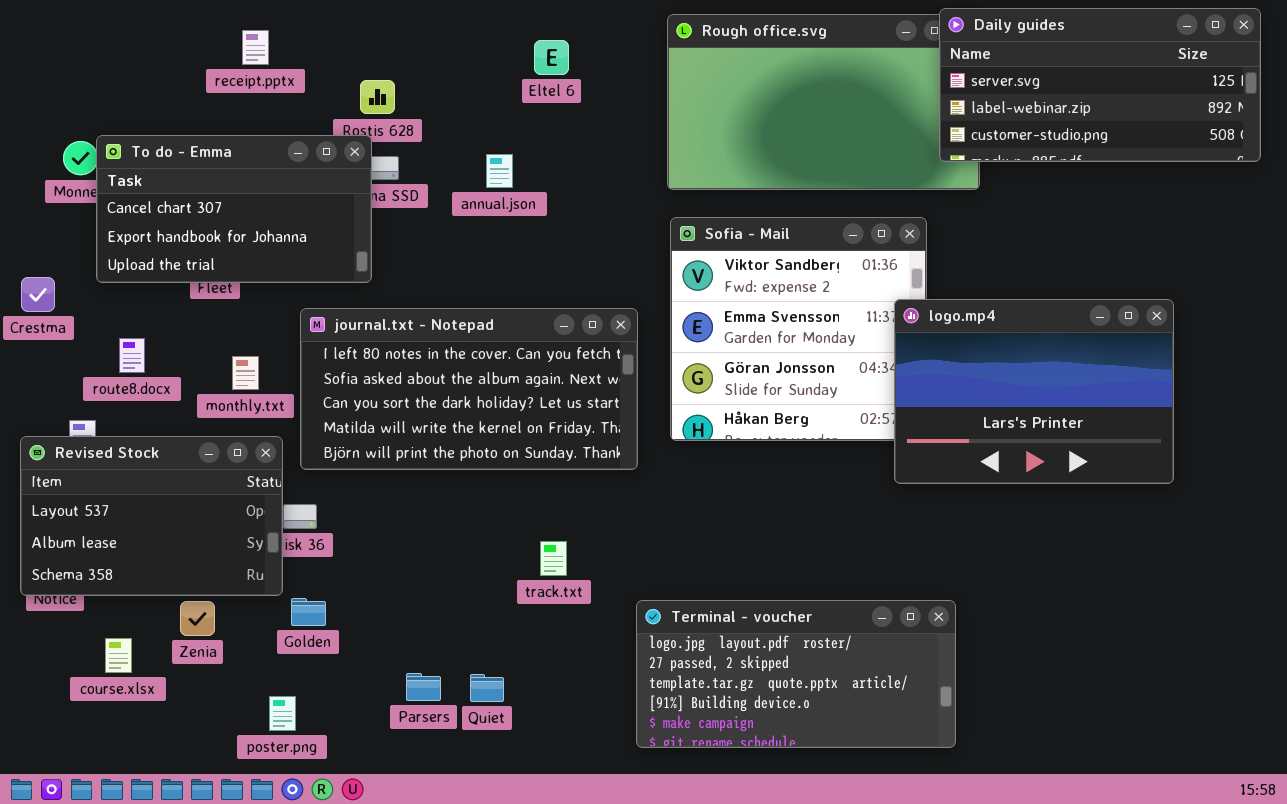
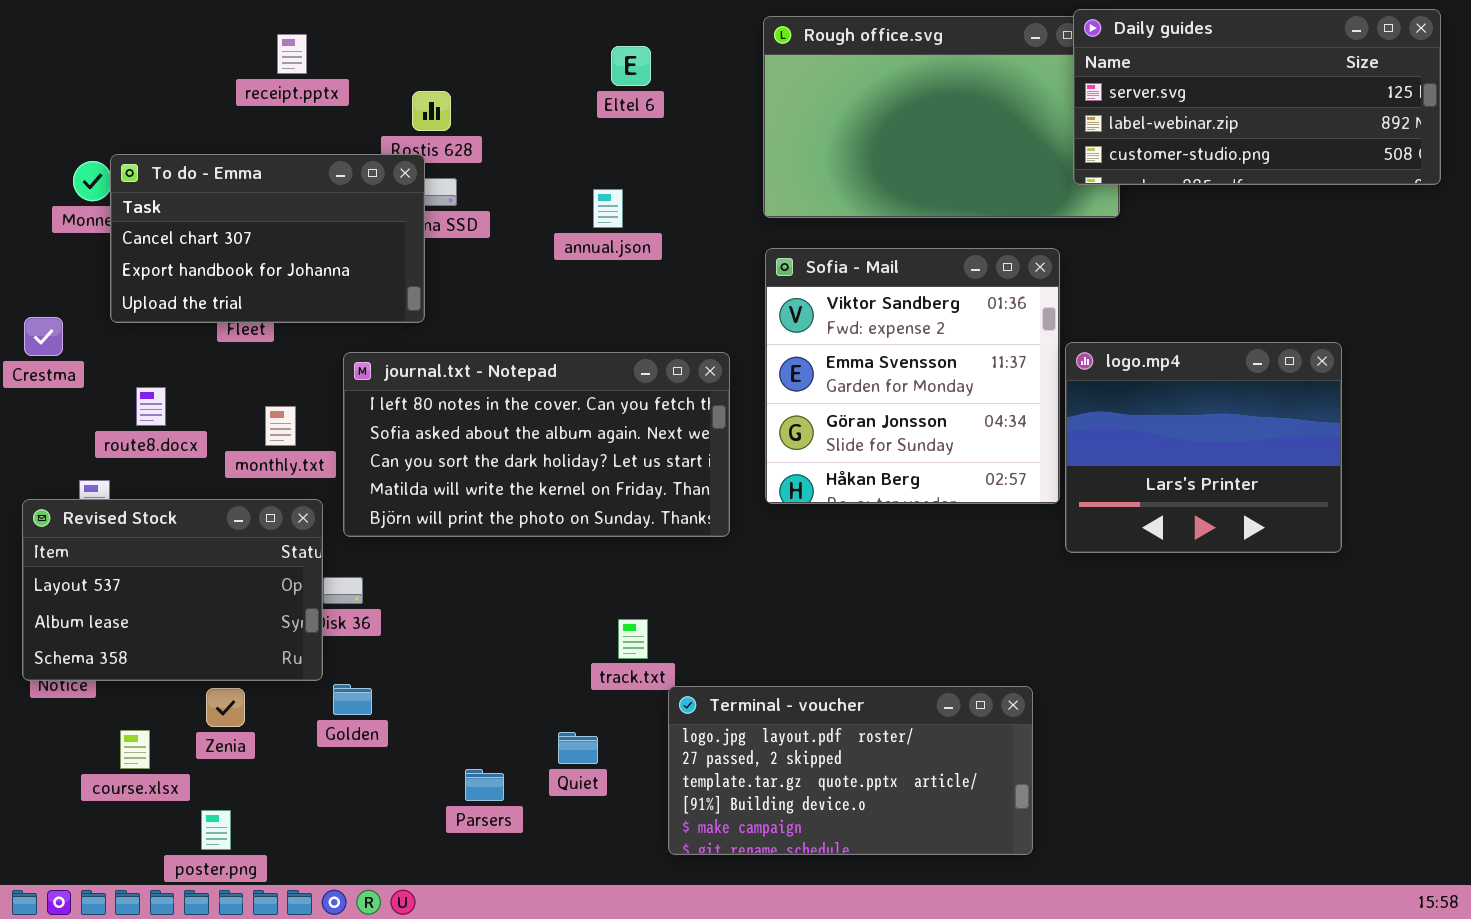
annual.json: [486,154,513,188] -> [593,189,623,228], moved
logo.mp4: [894,299,1174,484] -> [1065,342,1342,553], resized
Terminal - voucher: [636,600,956,748] -> [668,686,1033,855], moved
Quiet: [470,674,504,702] -> [558,732,598,764], moved
poster.png: [269,696,296,731] -> [201,810,231,850], moved

